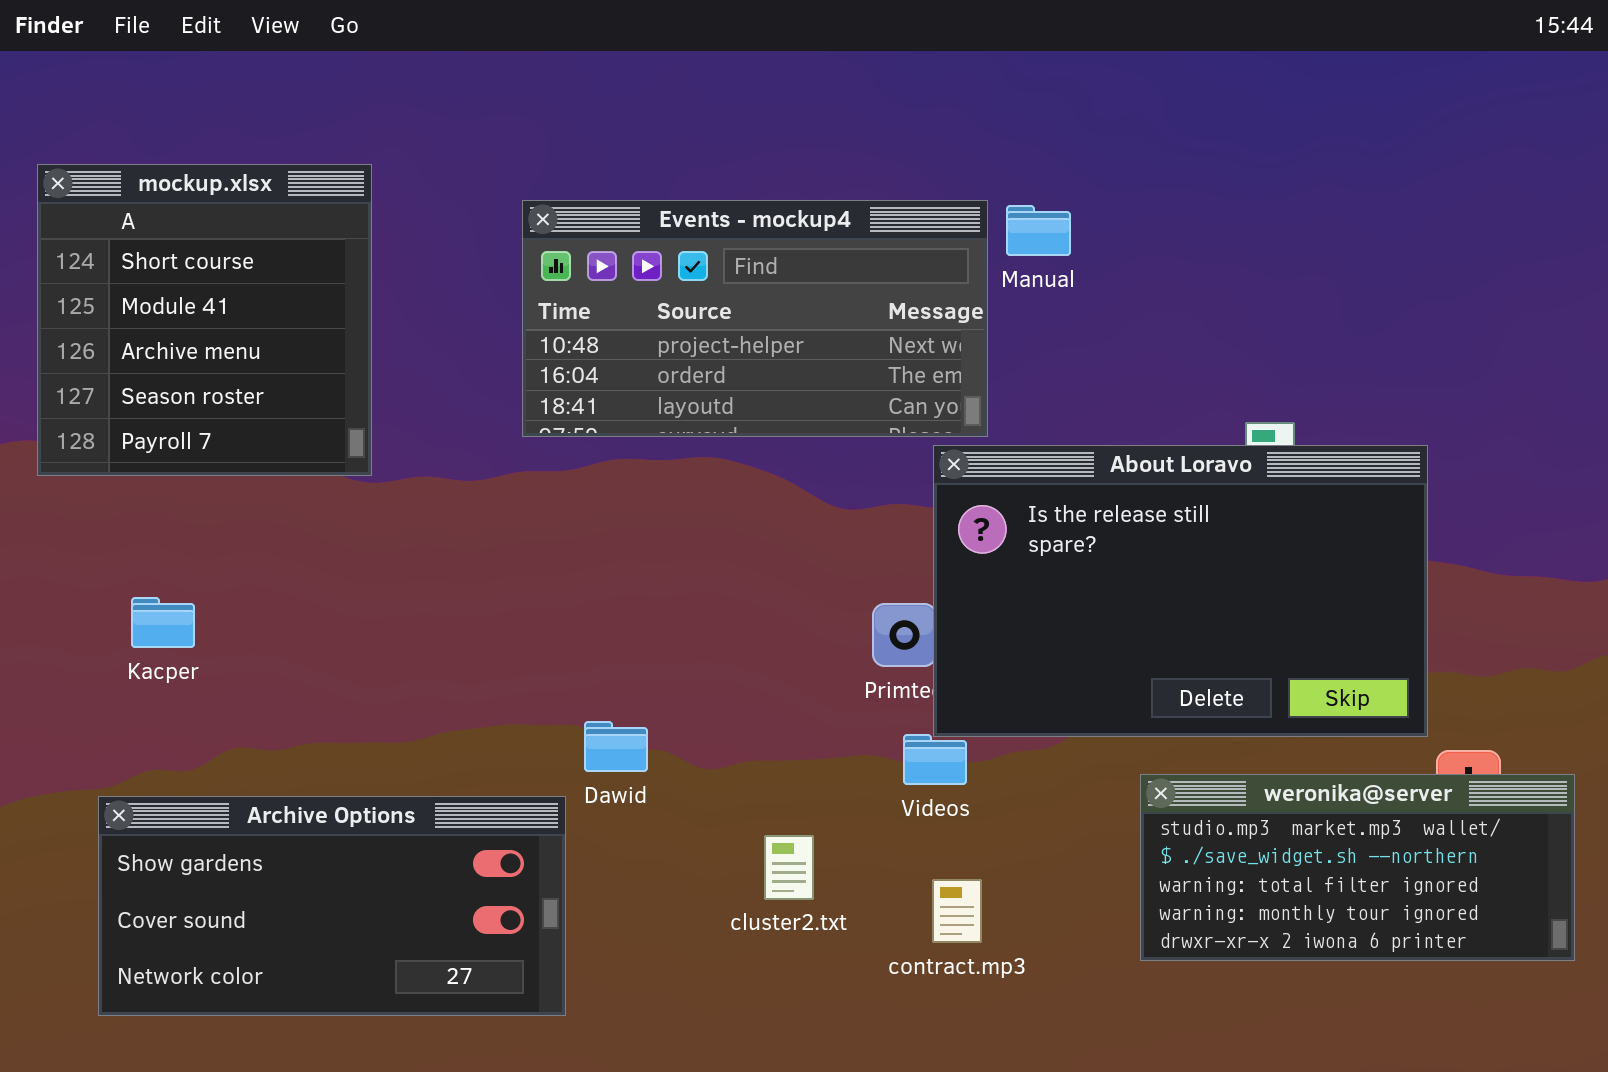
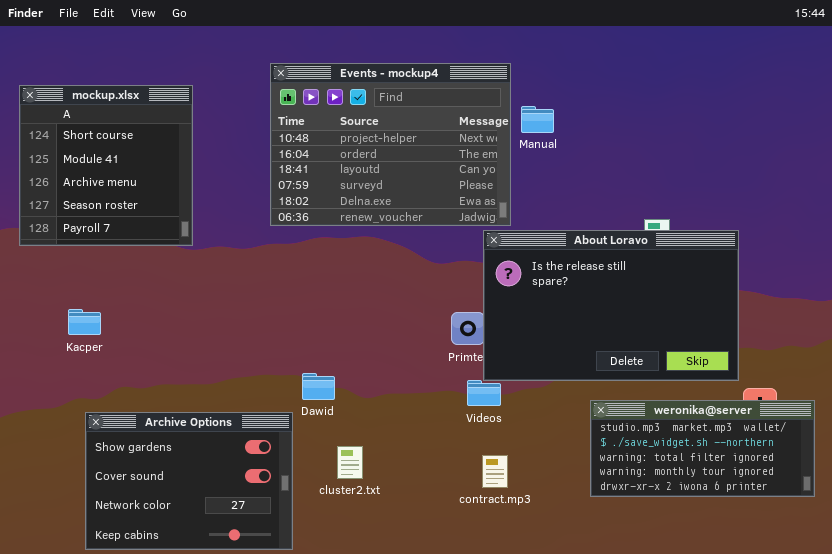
Events - mockup4: [522,200,988,437] -> [270,63,511,226], resized
Archive Options: [98,796,566,1016] -> [85,412,293,550], resized
cluster2.txt: [764,835,814,900] -> [337,446,363,479], moved

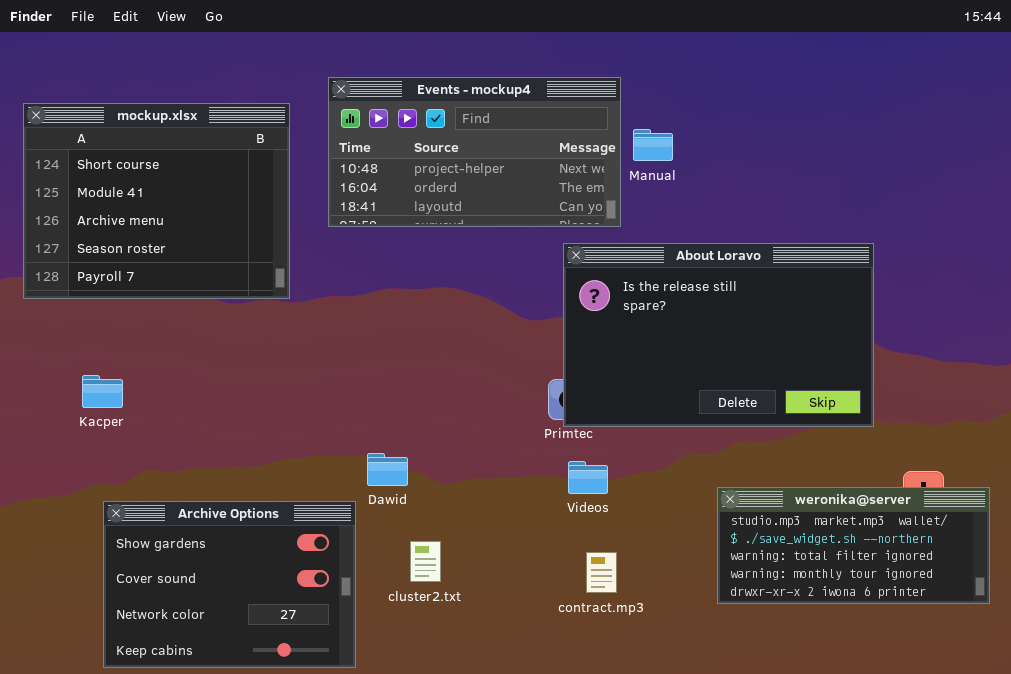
Events - mockup4: [270,63,511,226] -> [328,77,621,227], resized
mockup.xlsx: [19,85,193,246] -> [23,103,290,299], resized
About Loravo: [483,230,739,381] -> [563,243,874,427], moved

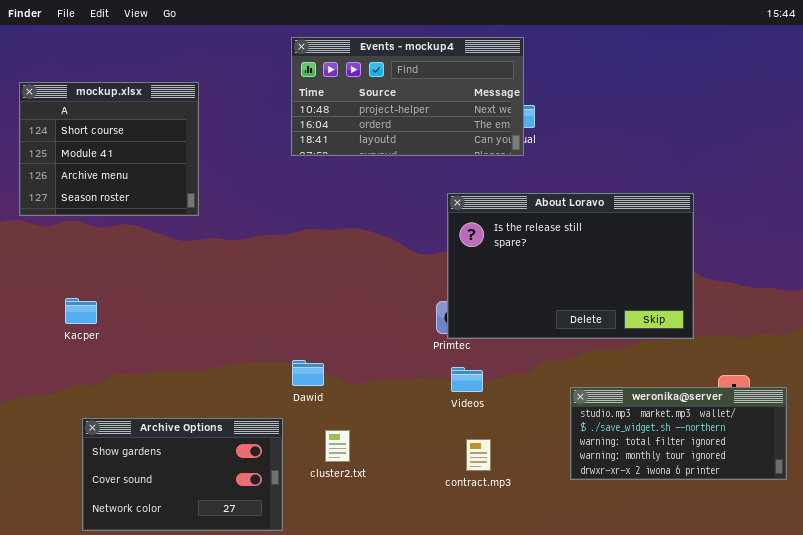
Events - mockup4: [328,77,621,227] -> [291,37,524,156], moved
mockup.xlsx: [23,103,290,299] -> [19,82,199,216], resized
Archive Options: [103,501,356,668] -> [82,418,283,531], resized

